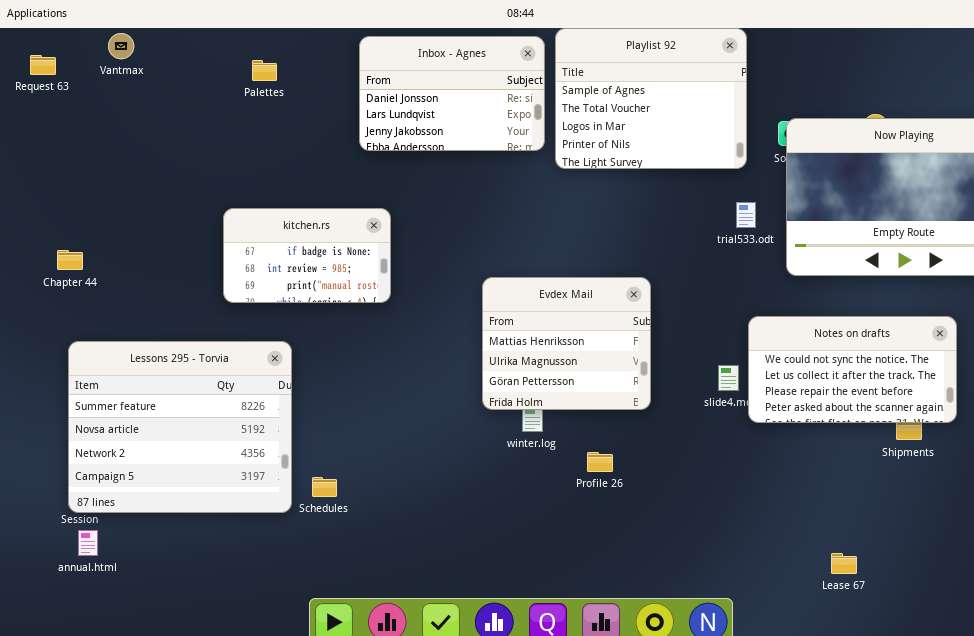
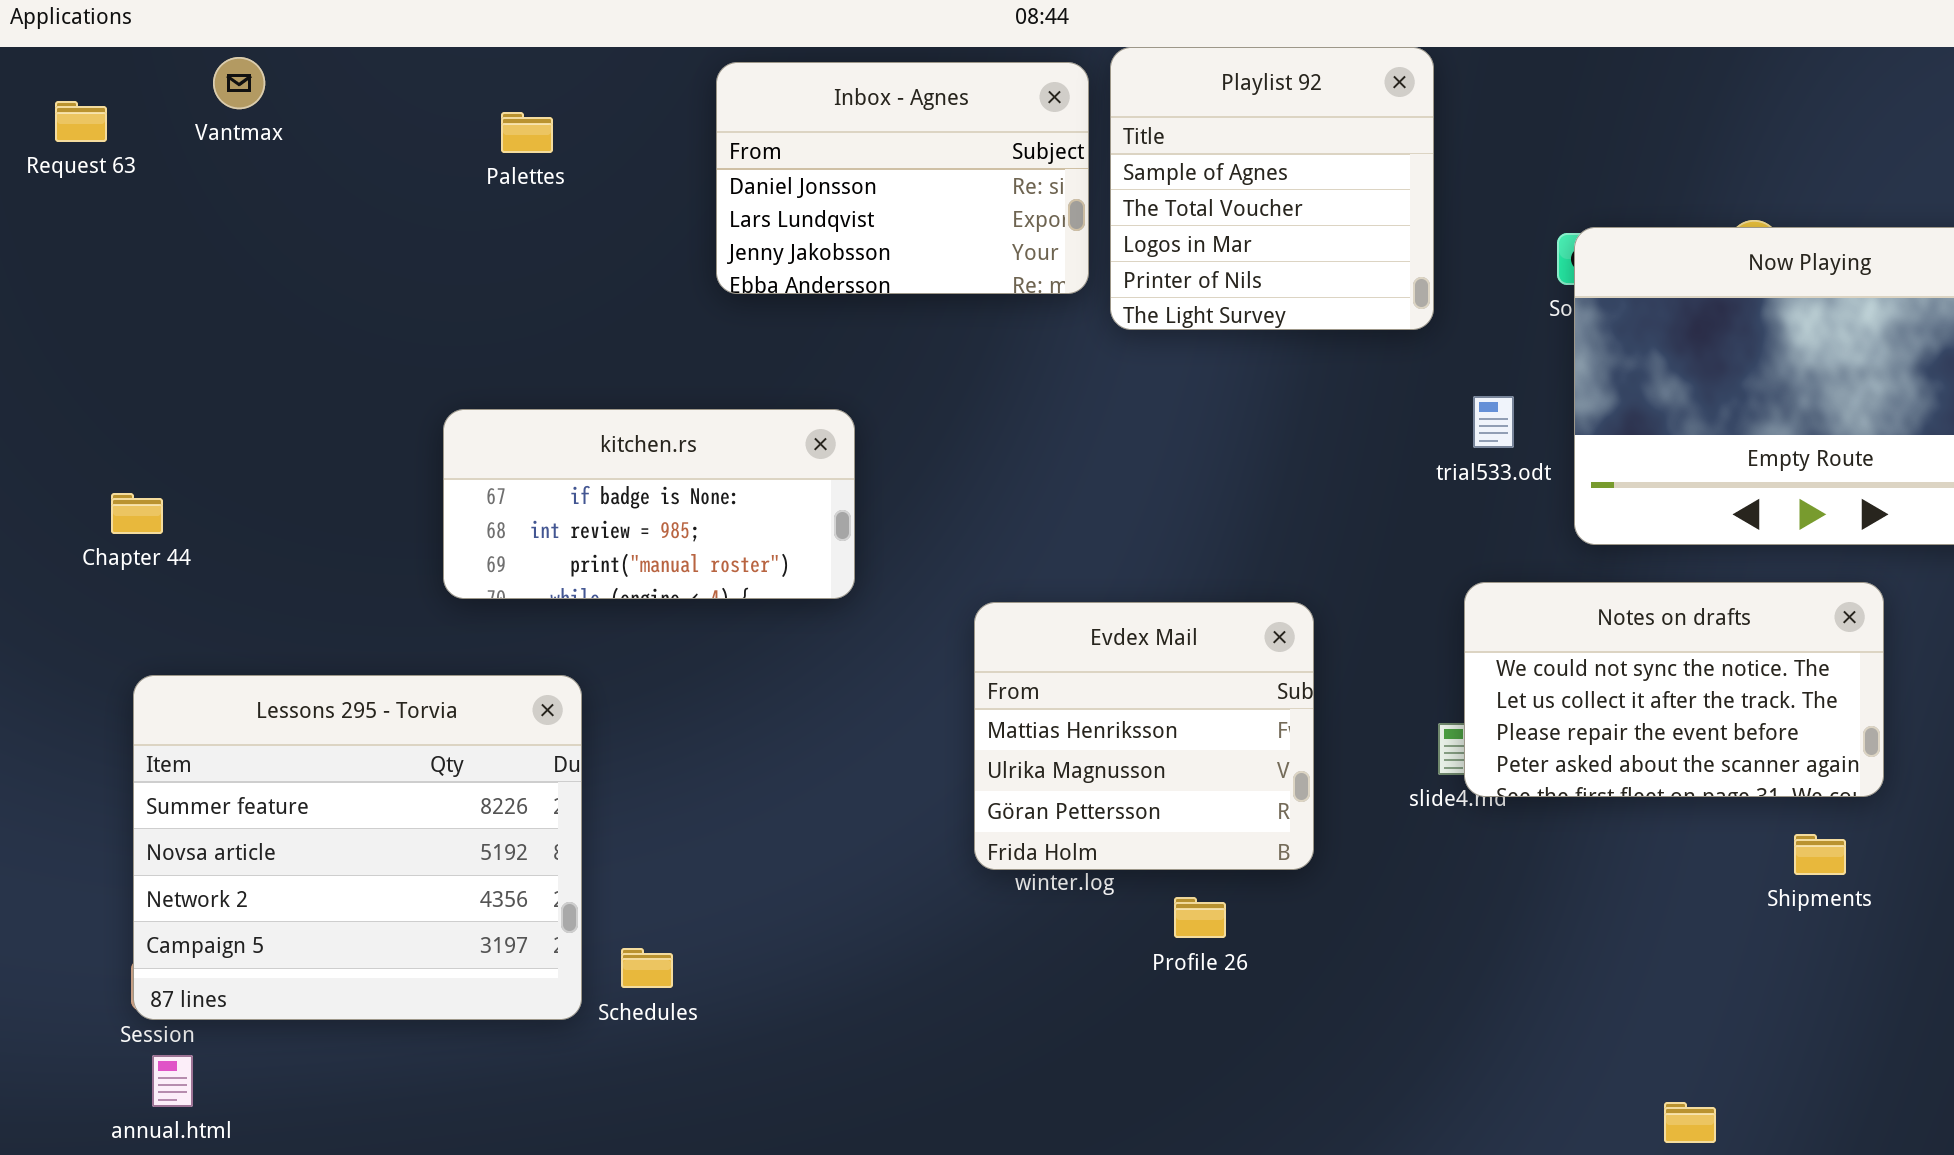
Playlist 92: [555,28,747,169] -> [1110,47,1434,330], resized
kitchen.rs: [223,208,391,303] -> [443,409,855,599], resized
Evdex Mail: [482,277,651,410] -> [974,602,1314,870], moved
Notes on drafts: [748,316,957,423] -> [1464,582,1884,797], moved

